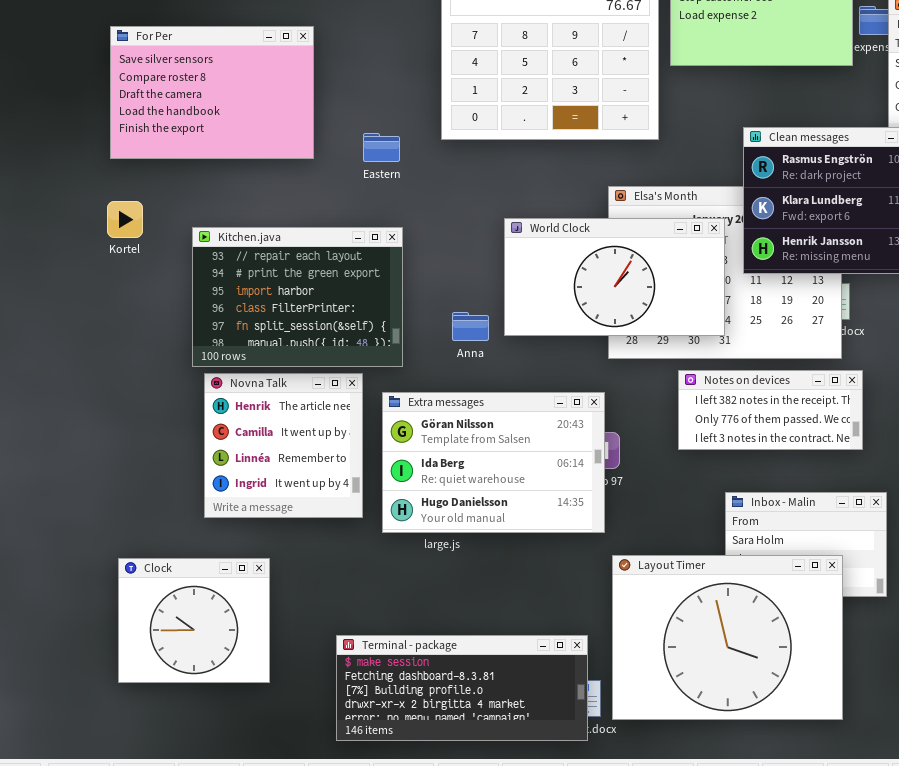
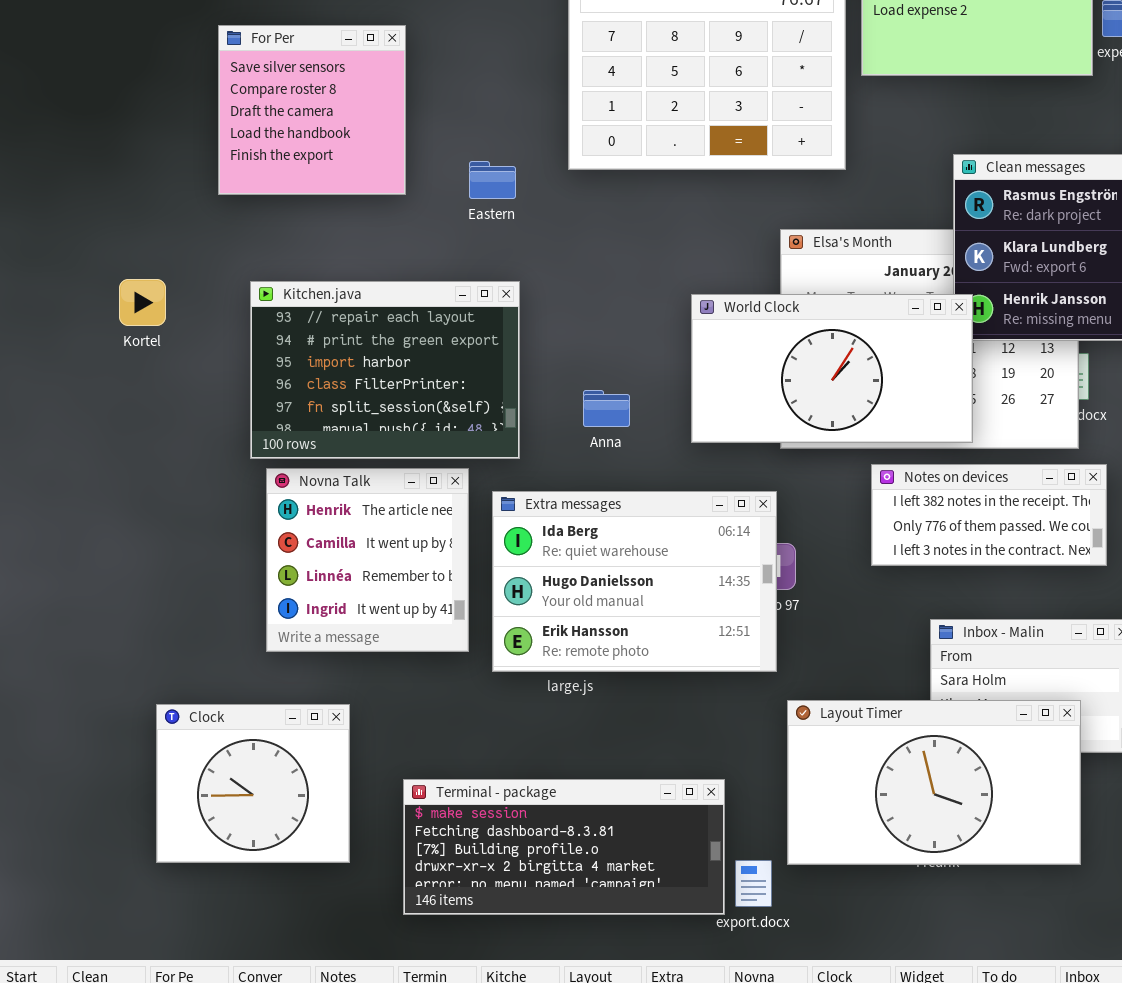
For Per: [110,26,314,159] -> [218,25,406,195], resized
Kortel: [107,201,143,238] -> [119,279,166,326], moved
World Clock: [504,218,725,336] -> [691,294,973,443], moved
Extra messages: [382,392,605,533] -> [492,491,777,672], scrolled down 1 row
Layout Timer: [612,555,843,720] -> [787,700,1081,865], resized
Terminal - package: [336,635,588,741] -> [403,779,725,915], moved

